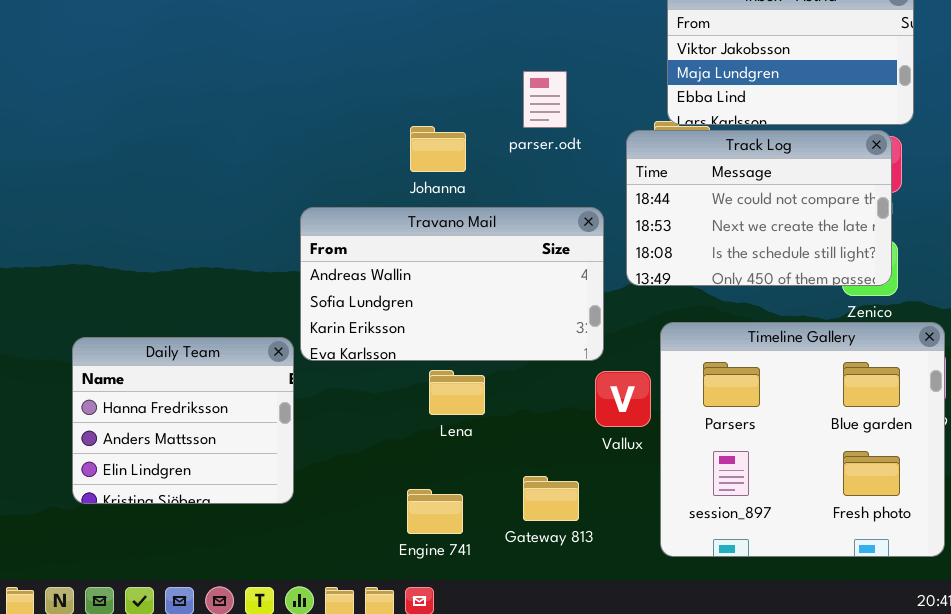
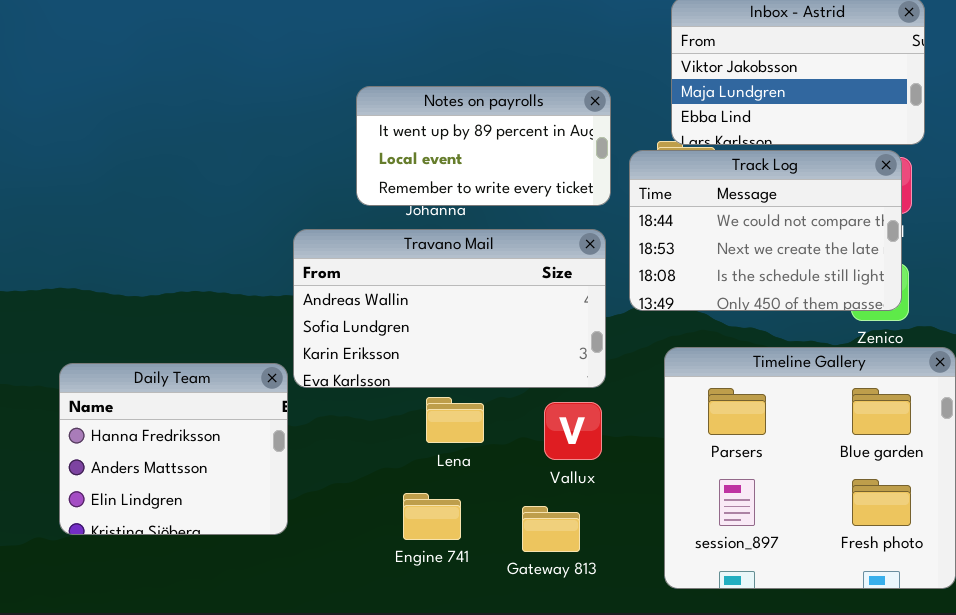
Notes on payrolls: none -> [356,86,611,206], opened
Vallux: [595,371,651,427] -> [544,402,602,460], moved
Engine 741: [407,489,463,534] -> [403,493,461,540], moved

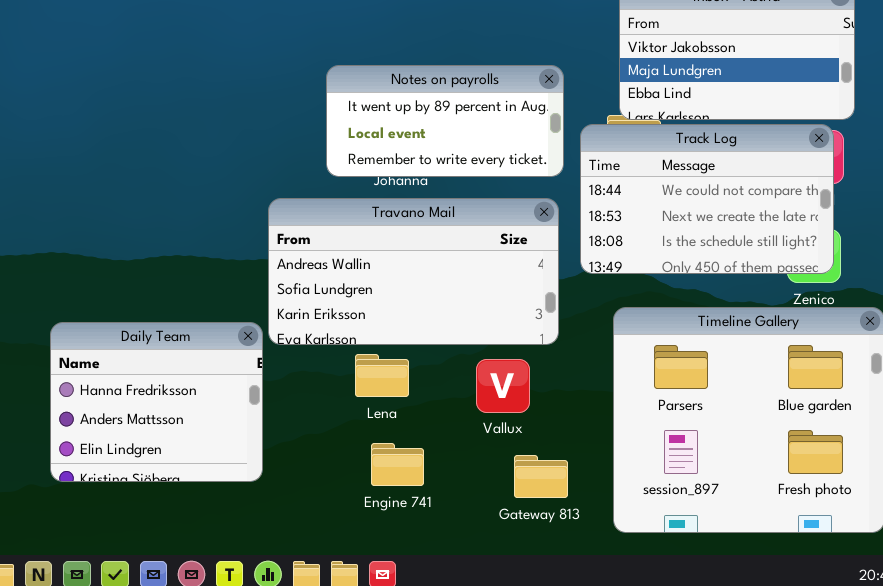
Lena: [426,397,484,443] -> [355,354,409,397], moved
Vallux: [544,402,602,460] -> [476,359,530,413], moved
Gateway 813: [522,506,580,552] -> [514,455,568,498], moved

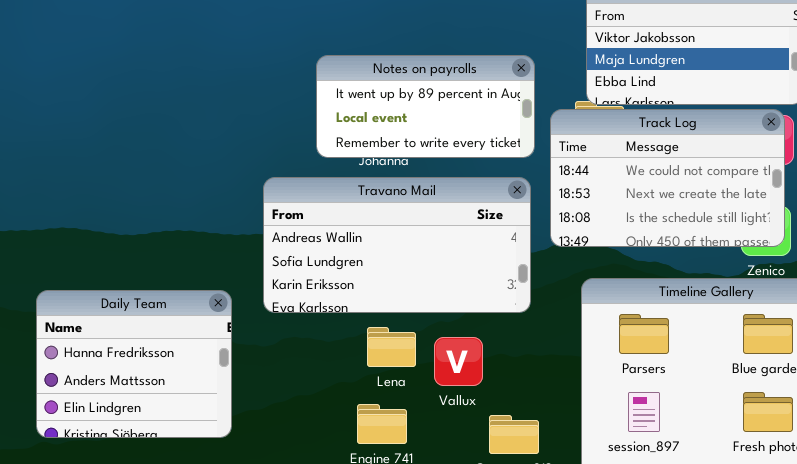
Daily Team: [50,322,263,482] -> [36,290,232,438], moved
Lena: [355,354,409,397] -> [367,327,416,367], moved
Vallux: [476,359,530,413] -> [434,337,483,386], moved

